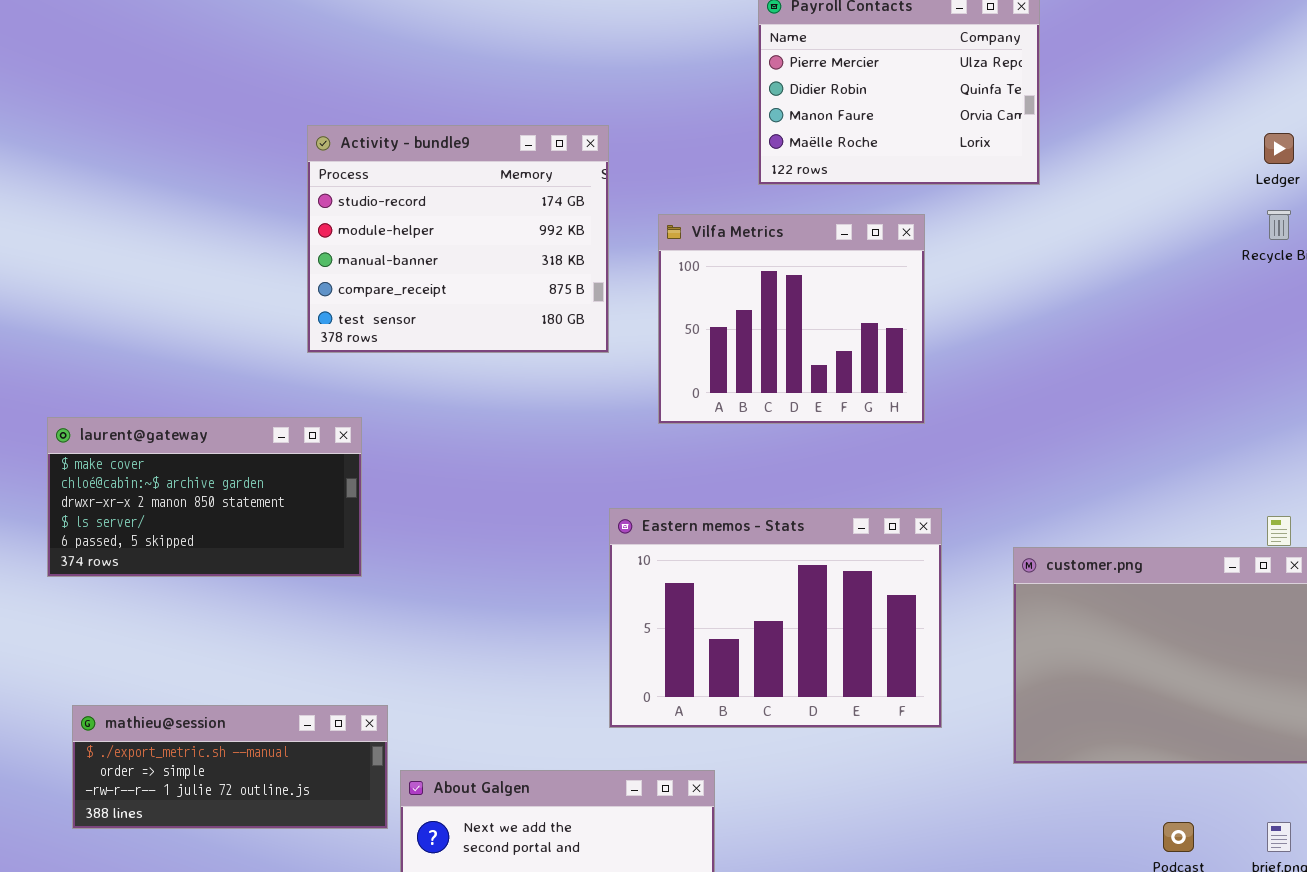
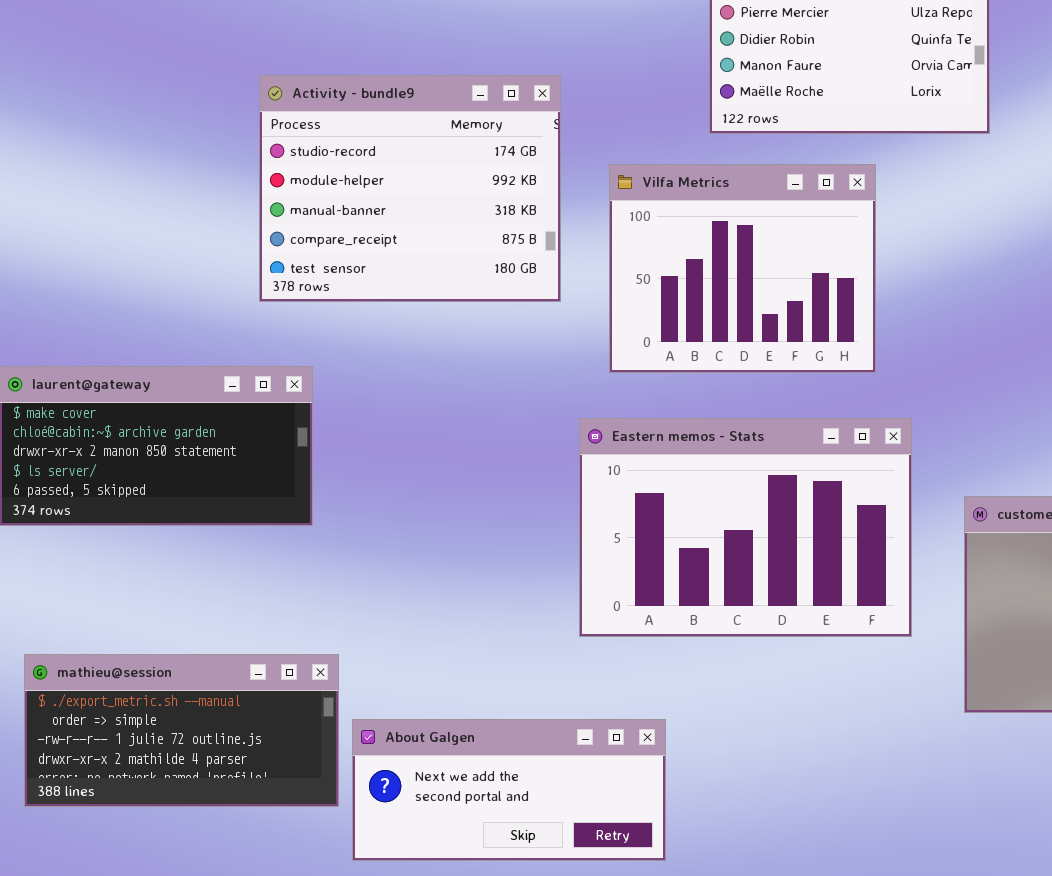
Eastern memos - Stats: [609,508,942,728] -> [579,418,912,637], moved
mathieu@session: [72,705,388,829] -> [24,654,339,807], resized

